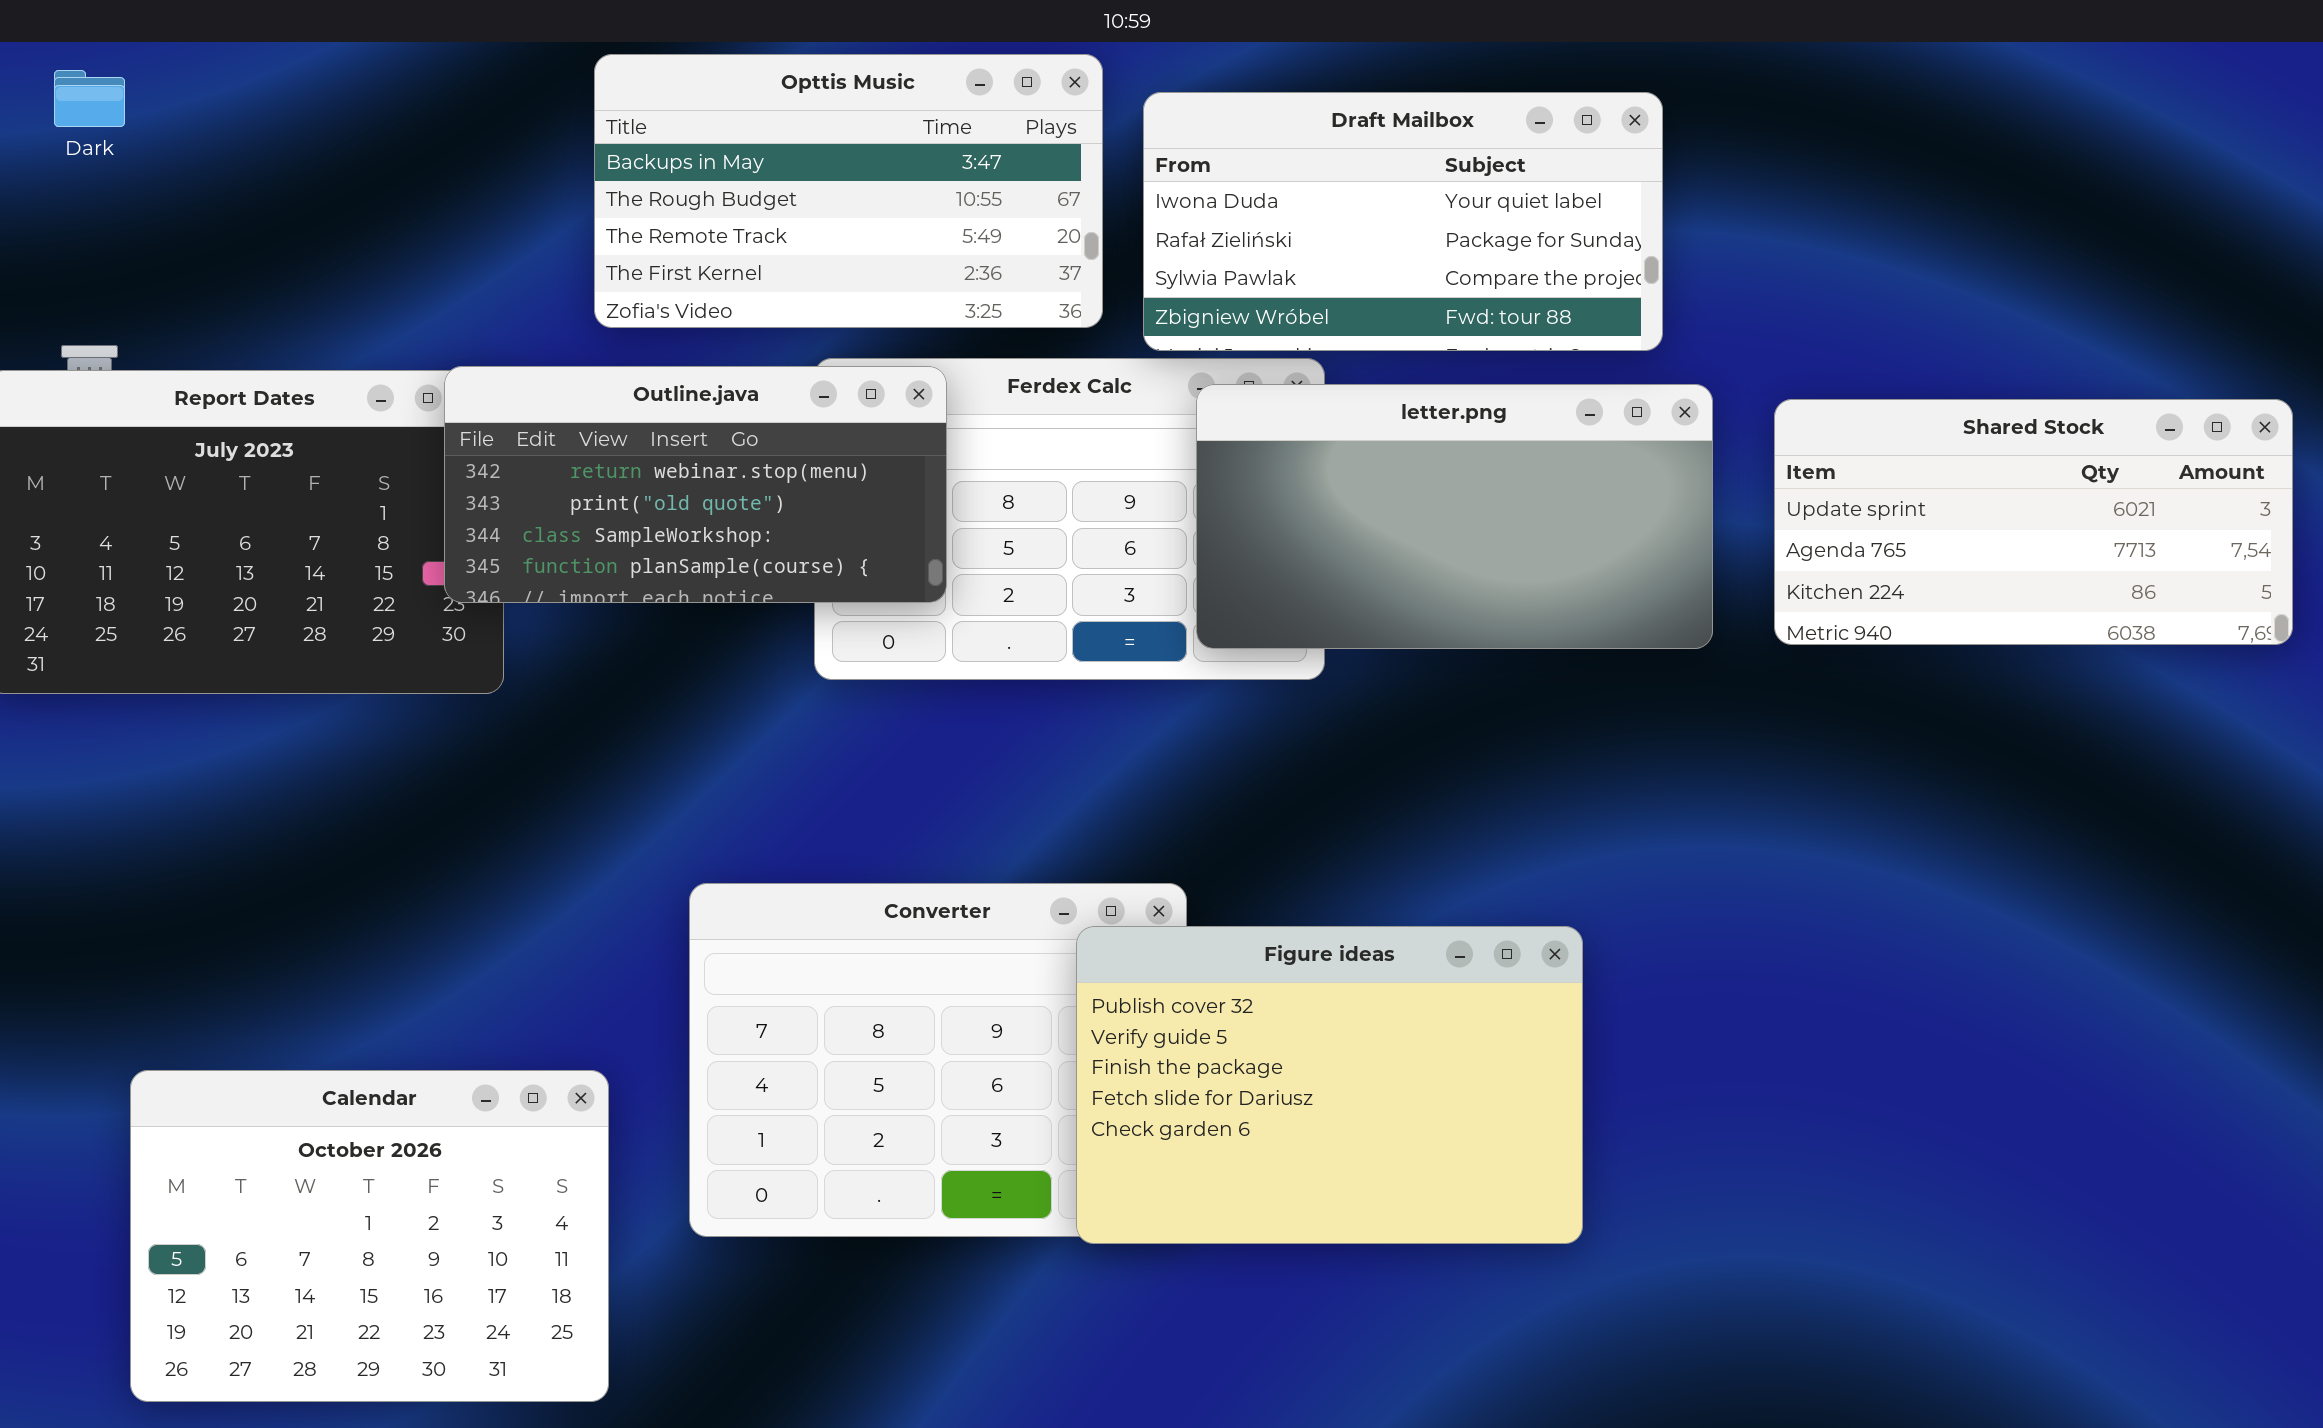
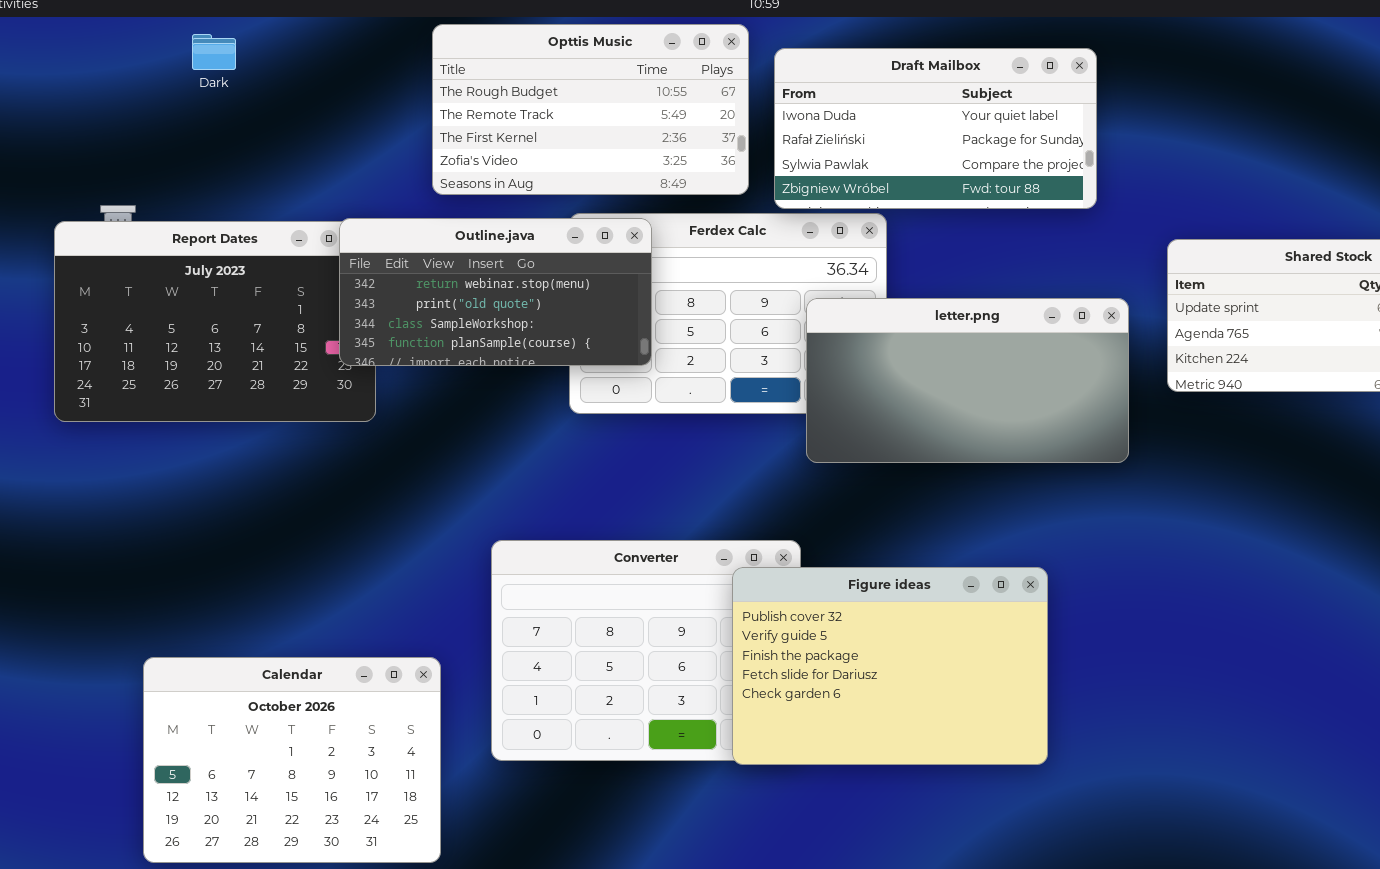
Opttis Music: [594,54,1103,328] -> [432,24,749,195], scrolled down 1 row
Dark: [54,70,125,127] -> [192,34,236,70], moved
letter.png: [1196,384,1713,649] -> [806,298,1129,463], moved

